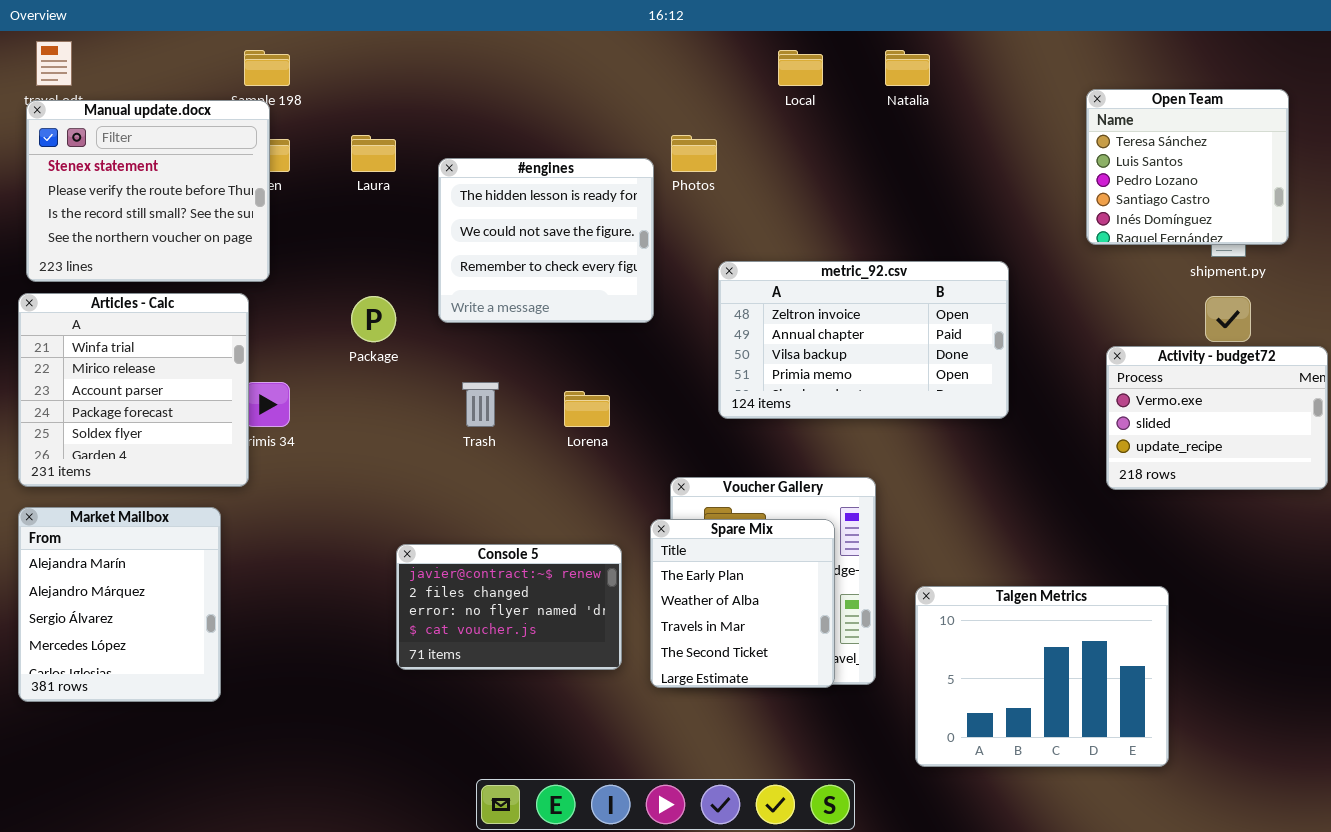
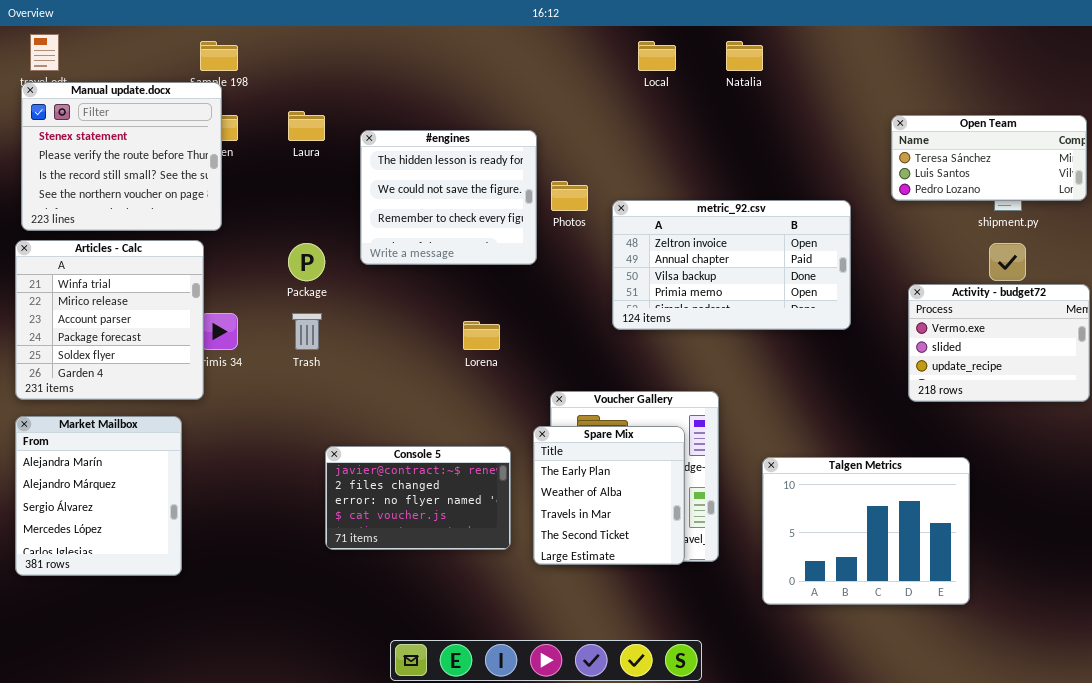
Open Team: [1086,89,1289,245] -> [891,115,1087,201], resized
Photos: [671,135,717,172] -> [551,181,588,211], moved
metric_92.csv: [718,261,1009,419] -> [612,200,851,330], moved
Trash: [462,382,499,427] -> [292,313,322,350], moved
Talgen Metrics: [915,586,1169,767] -> [762,457,970,605], moved

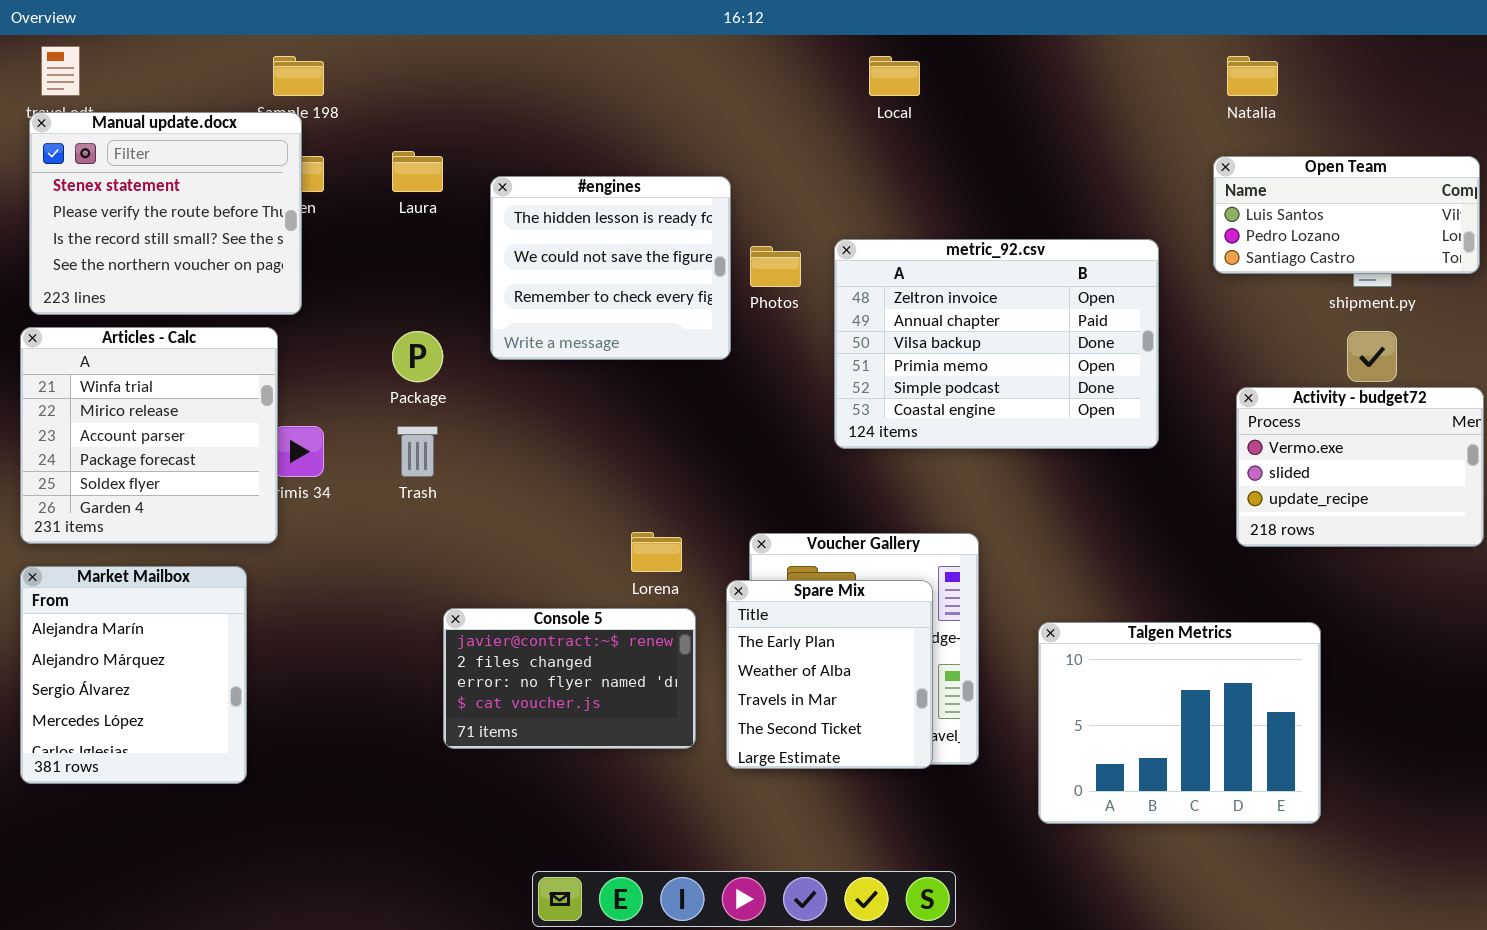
Natalia: [726,41,763,71] -> [1227,56,1278,96], moved
Open Team: [891,115,1087,201] -> [1213,156,1480,274], scrolled down 1 row
metric_92.csv: [612,200,851,330] -> [834,239,1159,449], resized
Lorena: [463,321,500,350] -> [631,532,682,572], moved

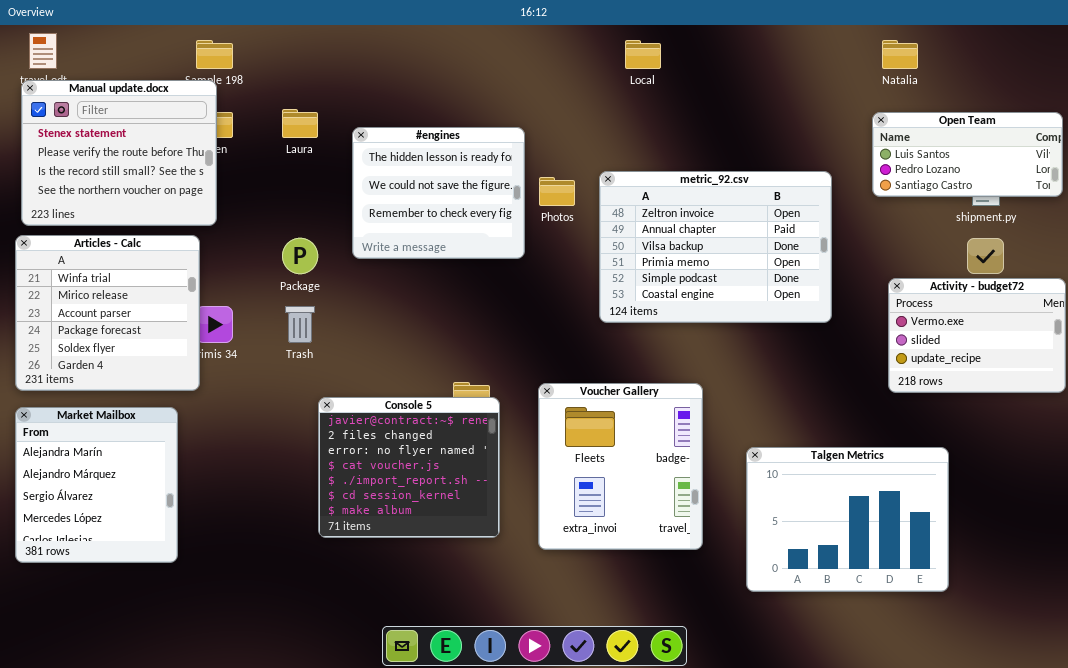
Spare Mix: [726,580,933,769] -> none, closed
Console 5: [443,608,696,749] -> [318,397,500,538], resized

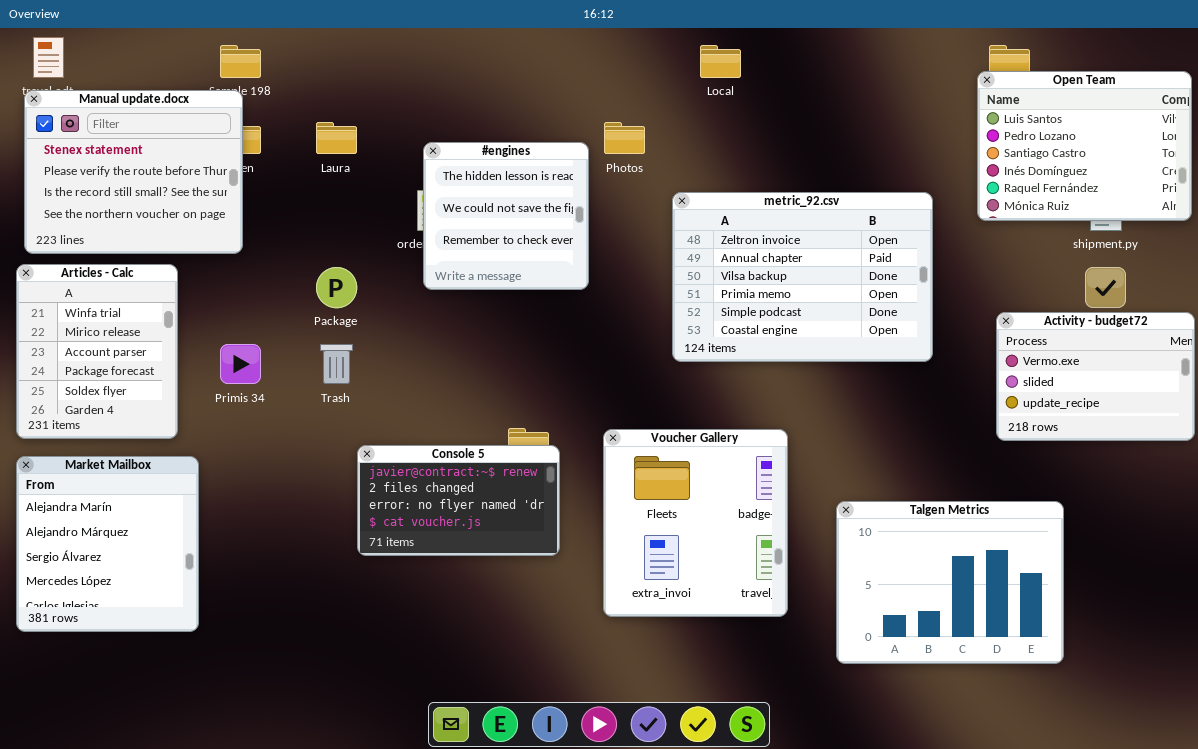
Open Team: [872,112,1063,197] -> [977,71,1192,221], resized
#engines: [352,127,525,259] -> [423,142,589,290], resized
Photos: [539,177,575,206] -> [604,122,645,154], moved
Articles - Calc: [15,235,200,391] -> [16,264,178,439], resized
Console 5: [318,397,500,538] -> [357,445,560,556], resized

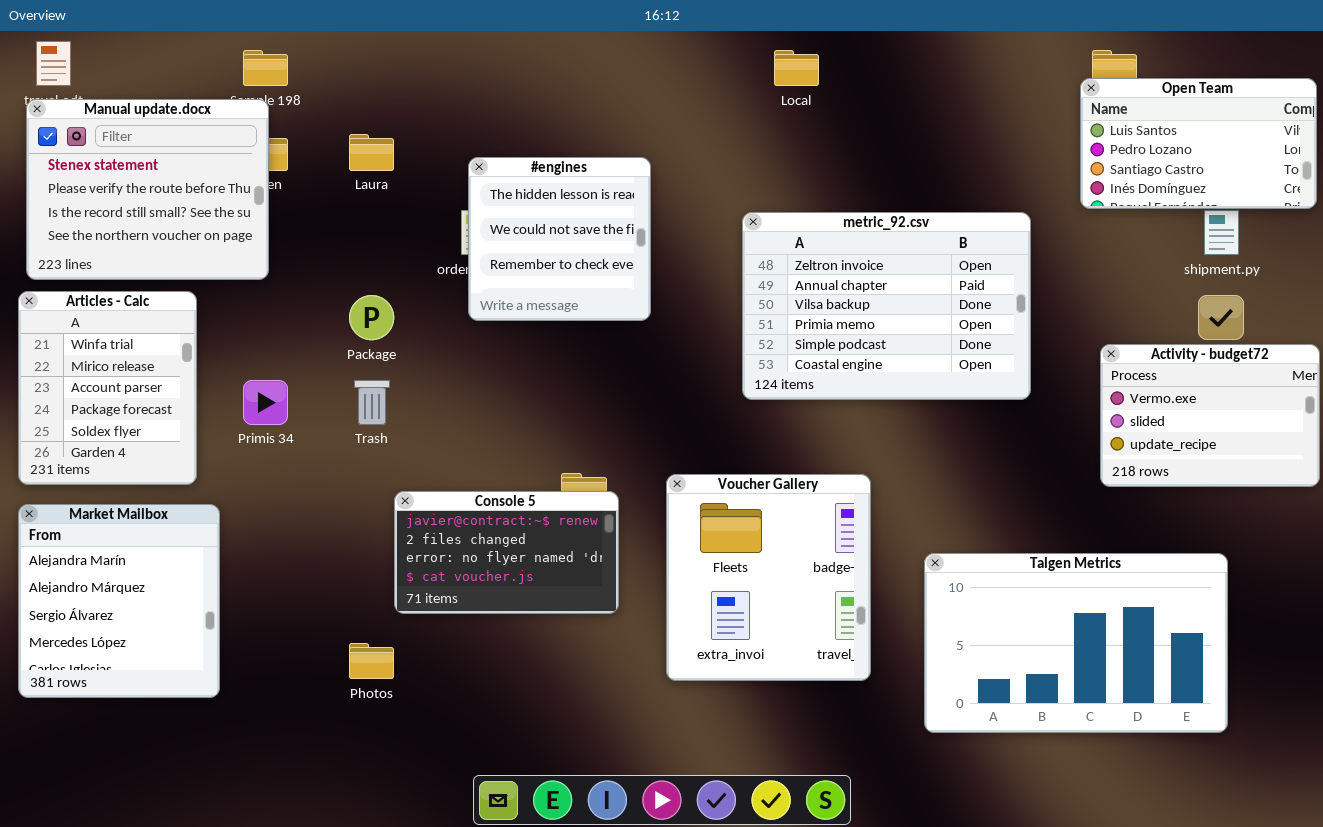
Open Team: [977,71,1192,221] -> [1080,78,1317,209], resized
Photos: [604,122,645,154] -> [349,643,394,679], moved
Talgen Metrics: [836,501,1064,664] -> [924,553,1228,733], resized

